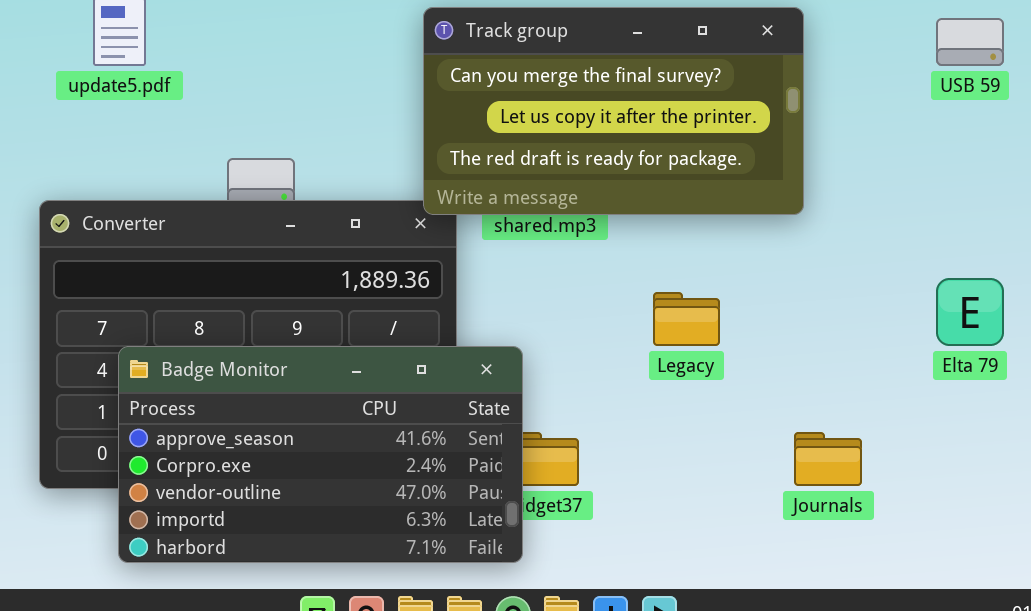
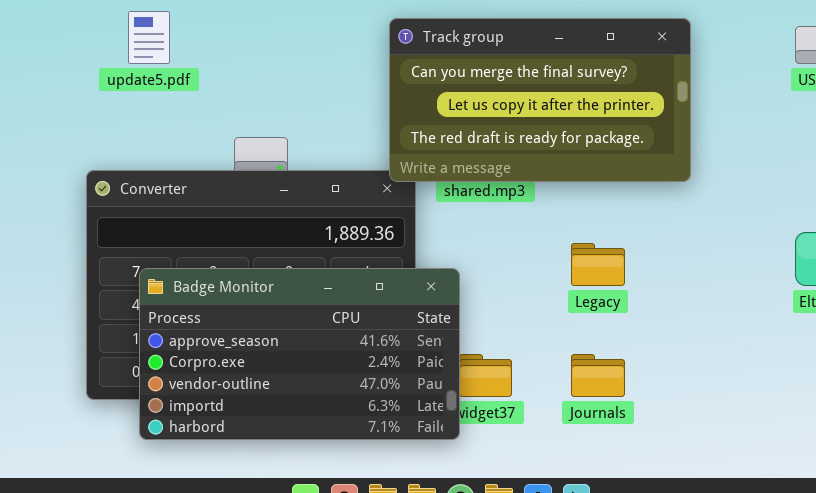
Badge Monitor: [118,346,523,563] -> [139,268,460,440], moved
Journals: [794,432,862,486] -> [571,354,625,397], moved

